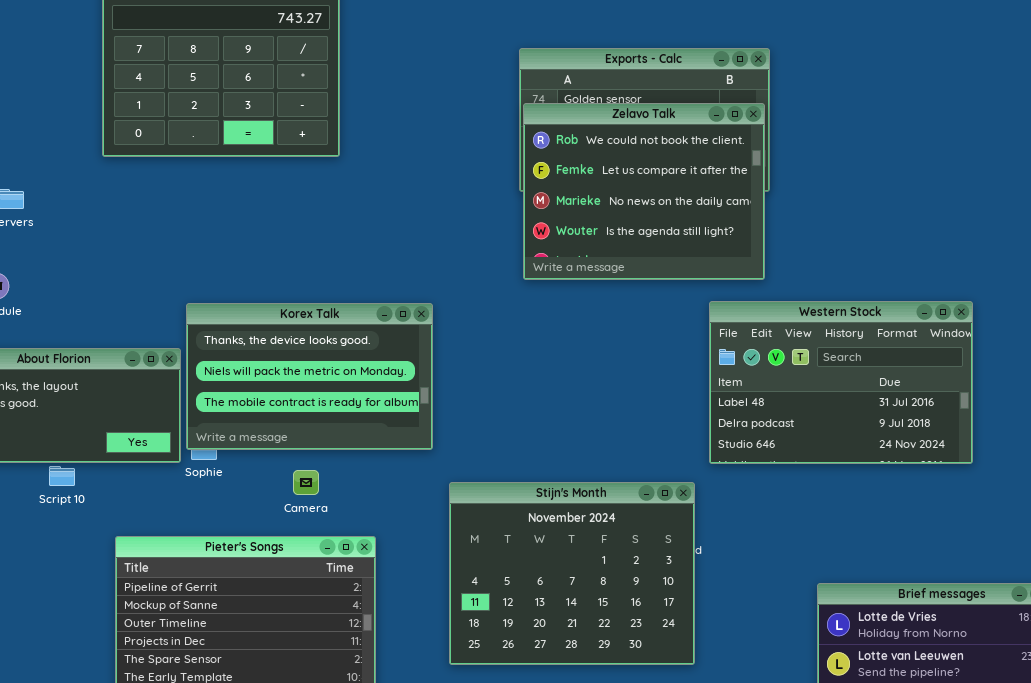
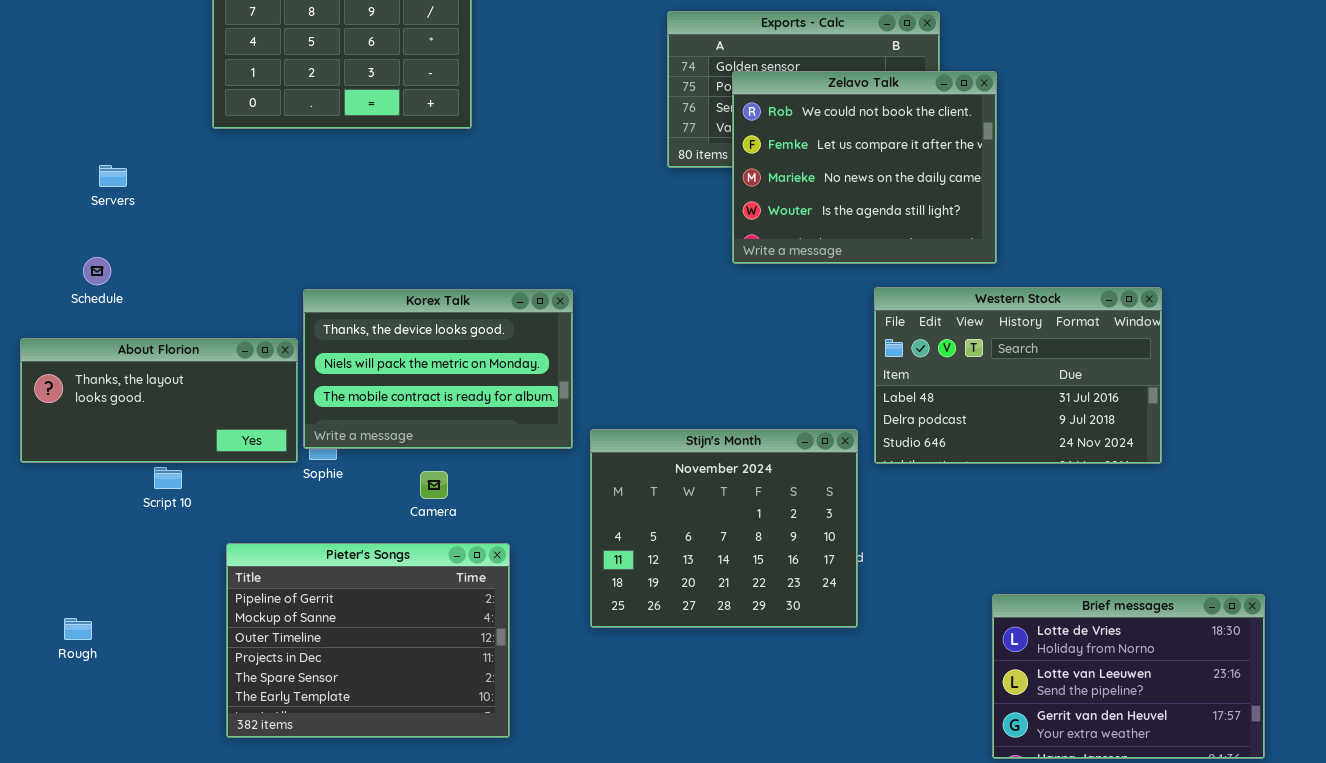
Zelavo Talk: [523,103,765,280] -> [732,71,997,264], moved
Stijn's Month: [449,482,695,665] -> [590,429,858,628], moved

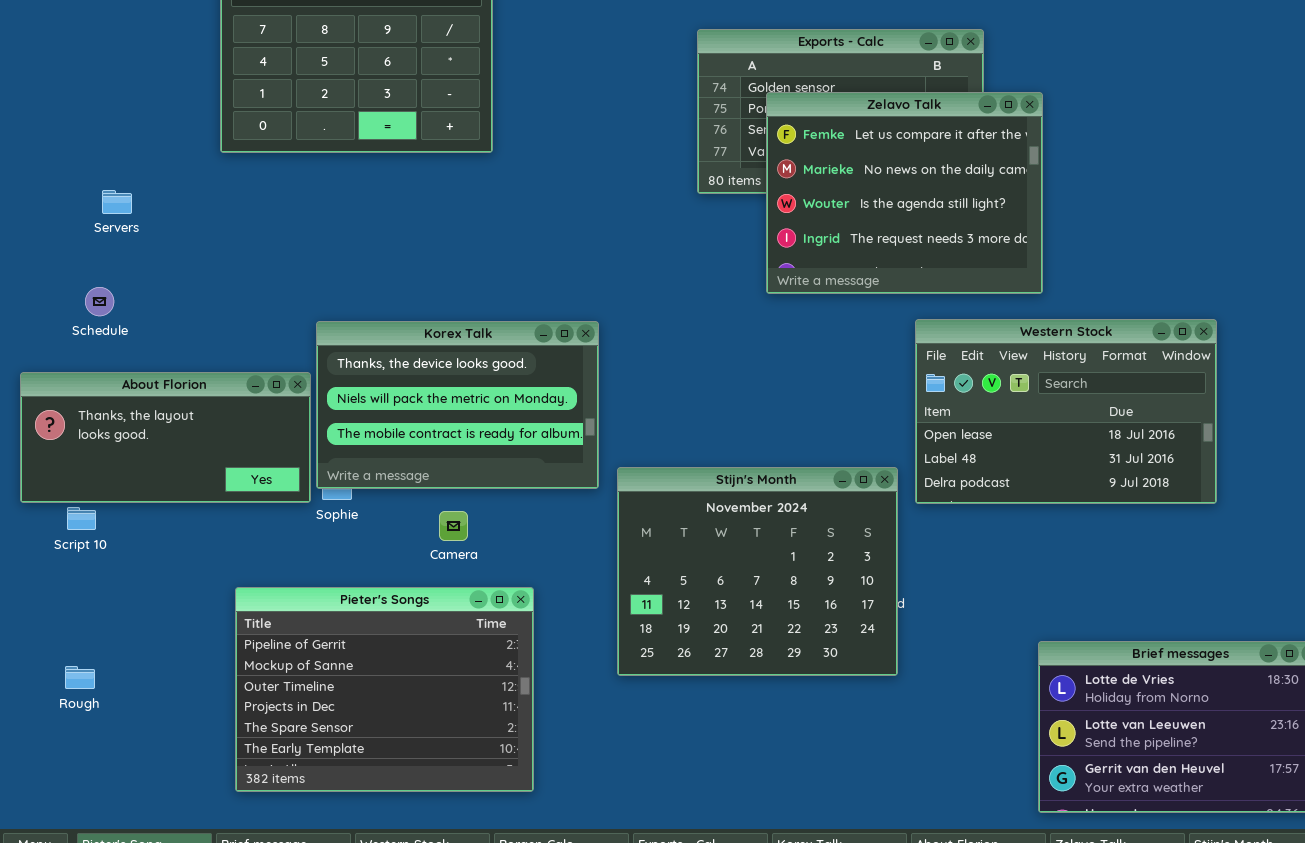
Zelavo Talk: [732,71,997,264] -> [766,92,1043,294], scrolled down 1 row
Western Stock: [874,287,1162,464] -> [915,319,1217,504], scrolled up 1 row
Script 10: [154,467,182,489] -> [67,507,96,530], moved

